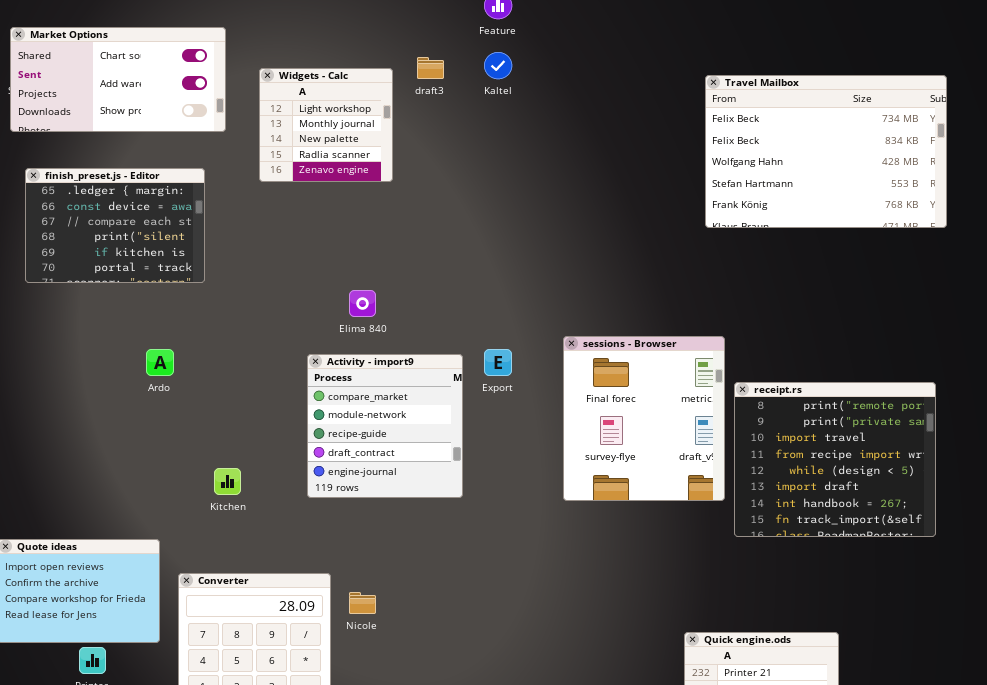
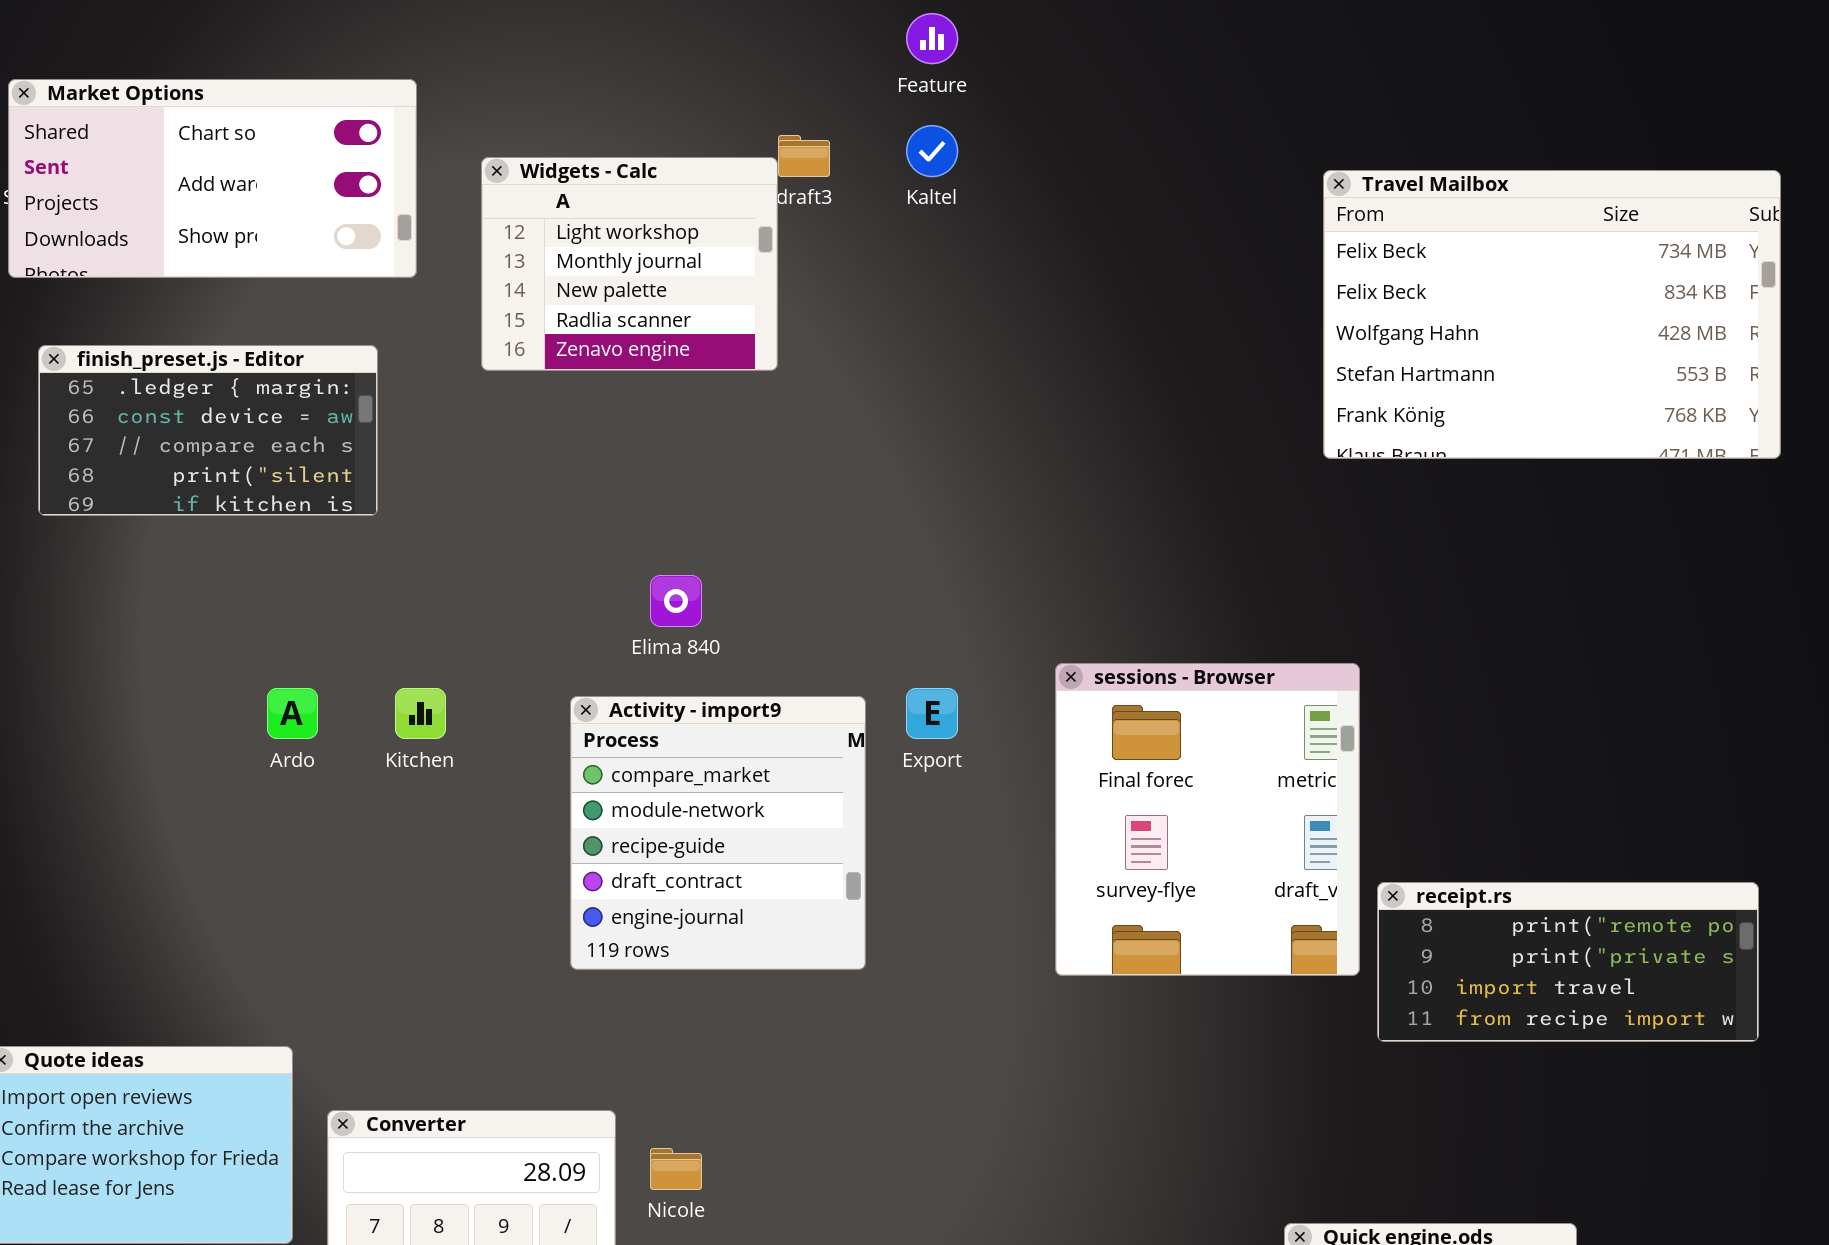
Widgets - Calc: [259,68,393,182] -> [481,157,778,371], resized
finish_preset.js - Editor: [25,168,205,283] -> [38,345,378,516], resized
receipt.rs: [734,382,936,537] -> [1377,882,1759,1042], resized
Kitchen: [214,468,241,495] -> [395,688,446,739], moved

